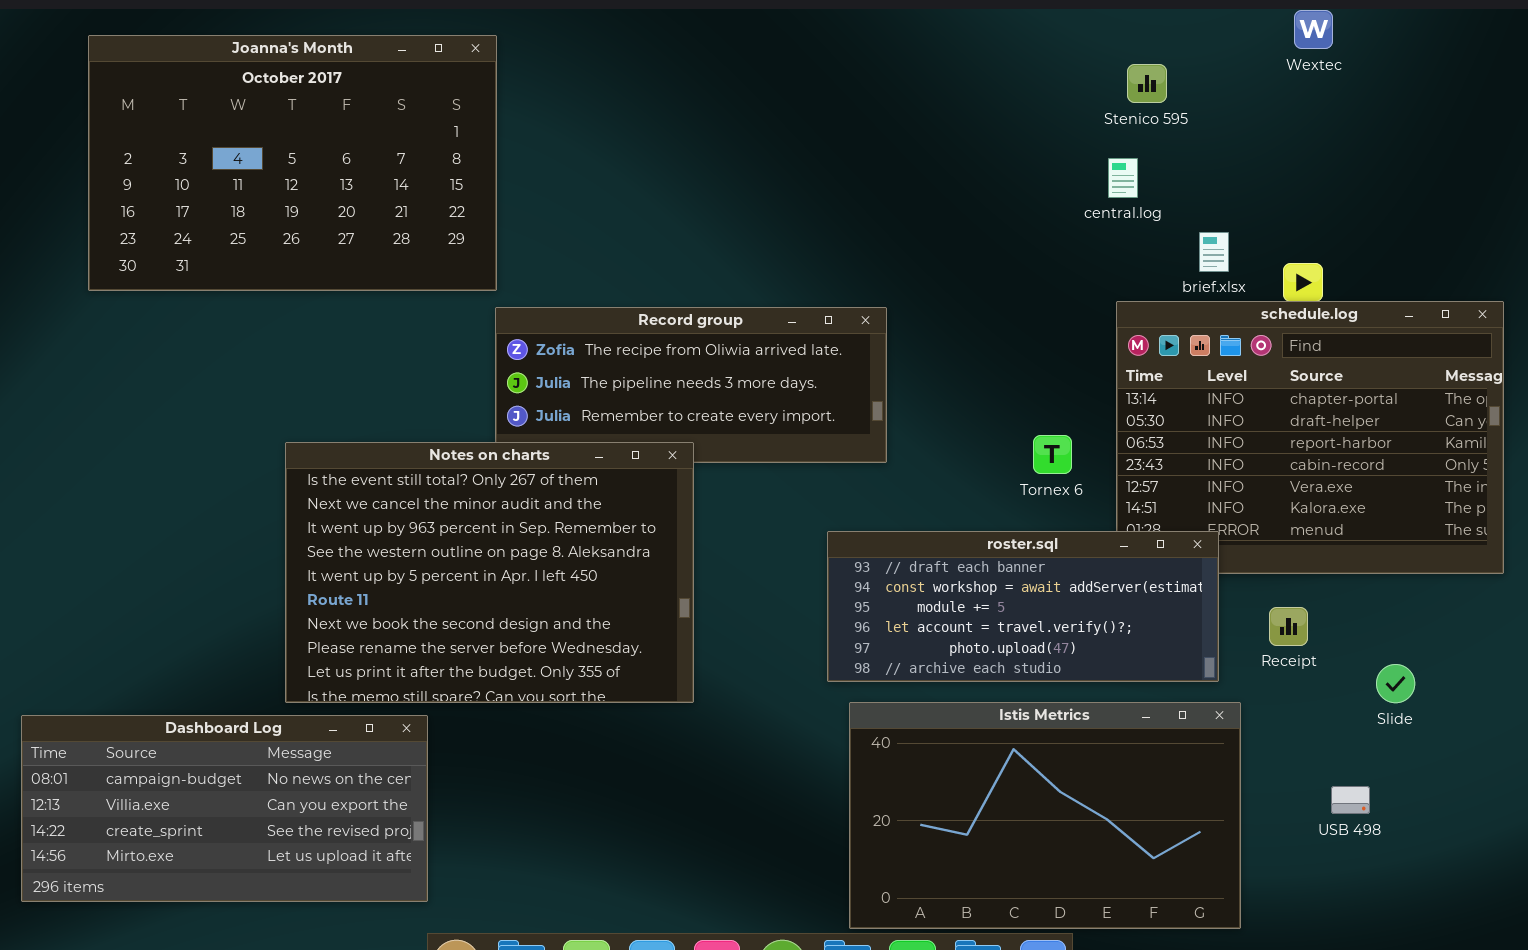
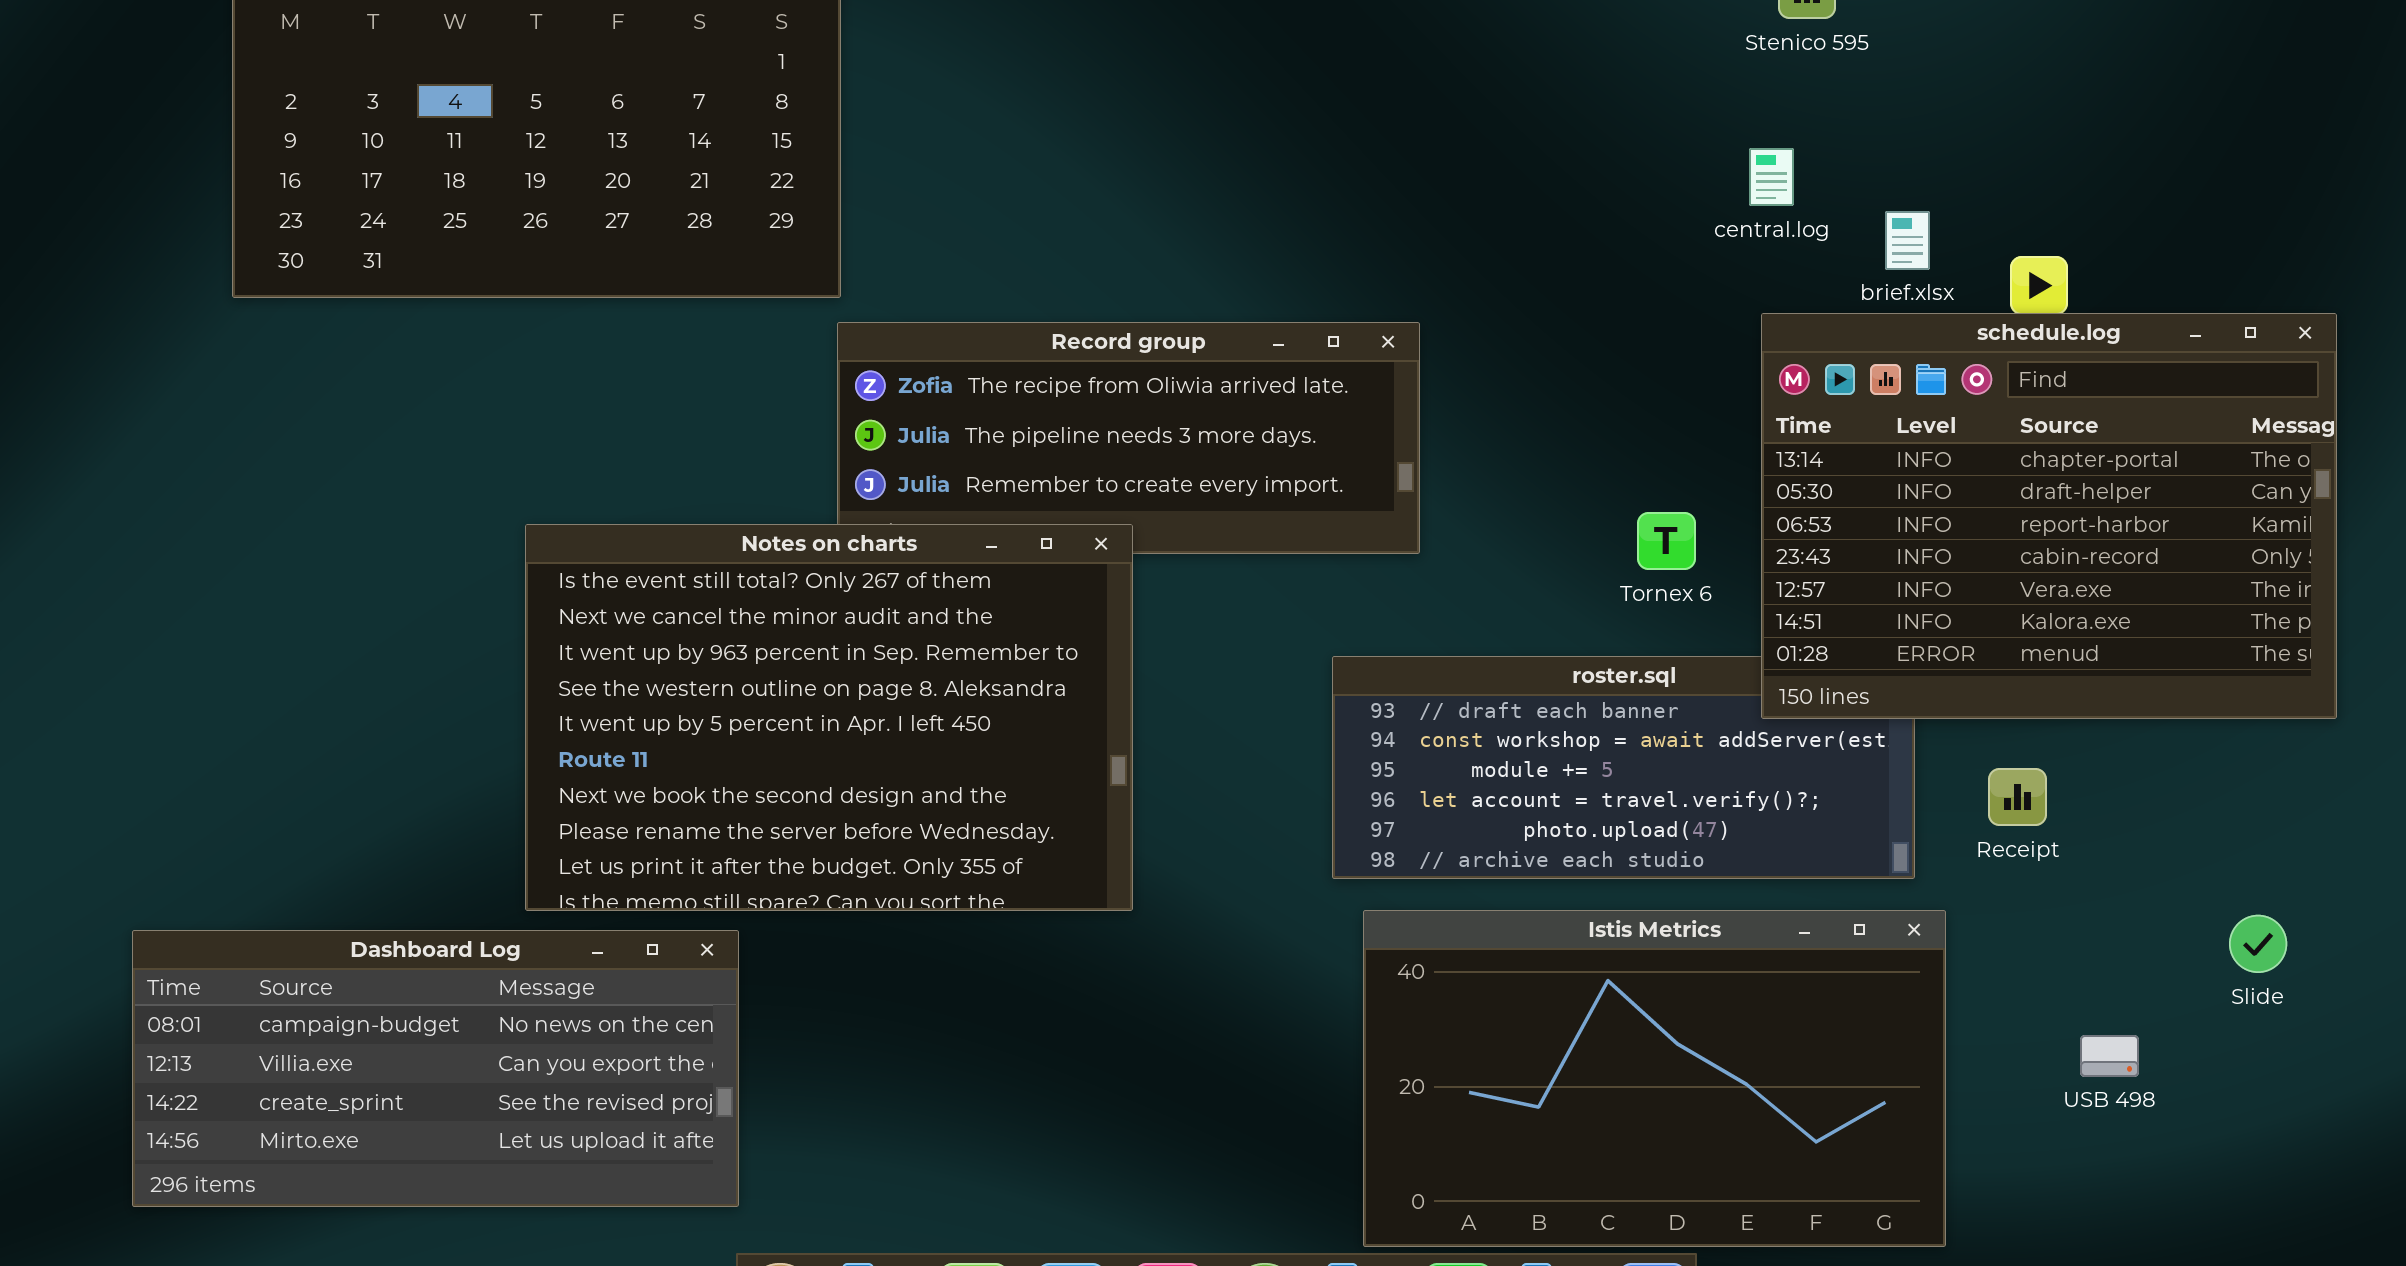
central.log: [1108,158,1138,198] -> [1749,148,1794,206], moved
schedule.log: [1116,301,1504,574] -> [1761,313,2337,719], raised
Slide: [1376,664,1415,703] -> [2229,915,2287,973], moved

